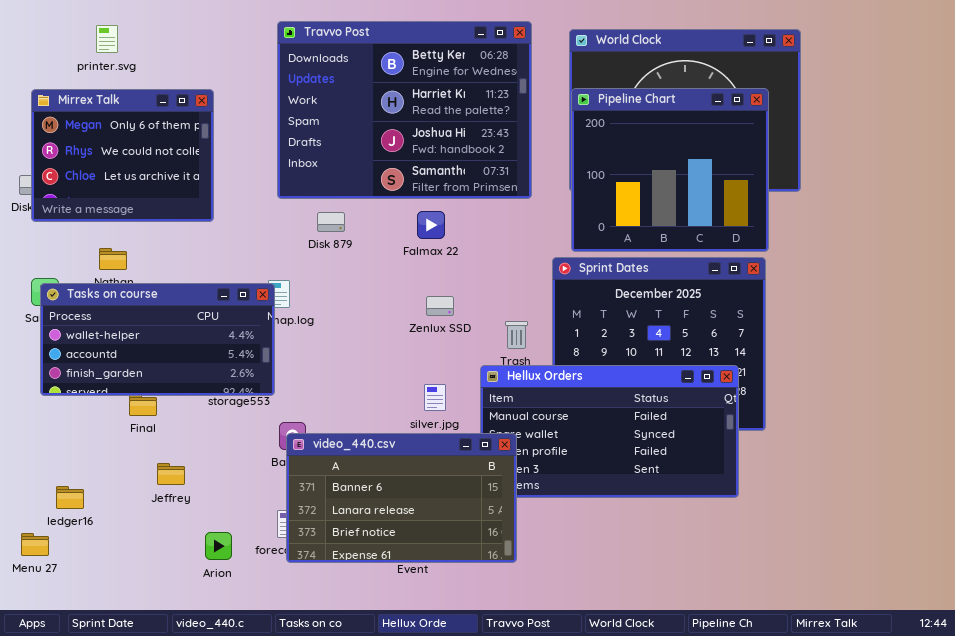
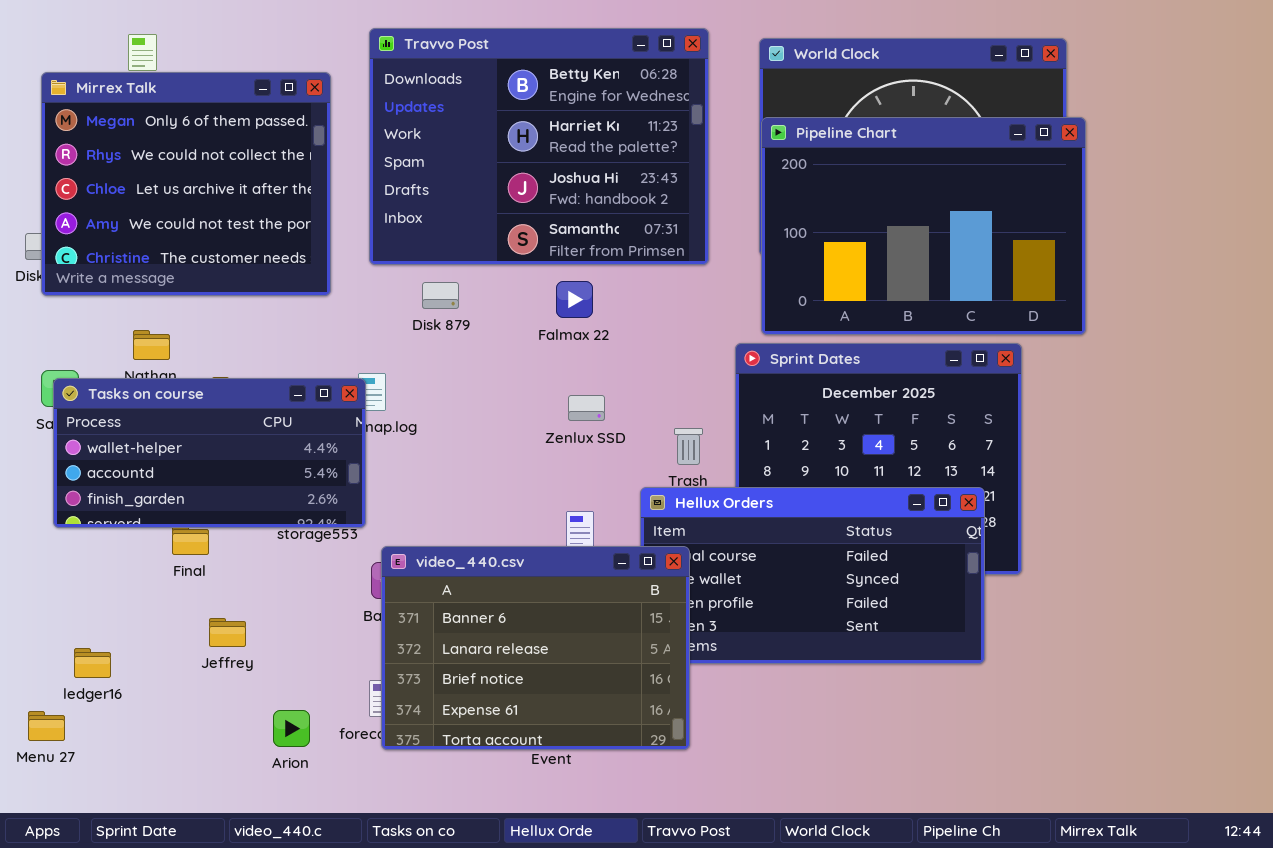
Pipeline Chart: [571,88,769,252] -> [761,117,1086,335], resized
Mirrex Talk: [31,89,214,222] -> [41,72,331,296], resized
video_440.csv: [286,433,517,563] -> [381,546,690,750], resized

